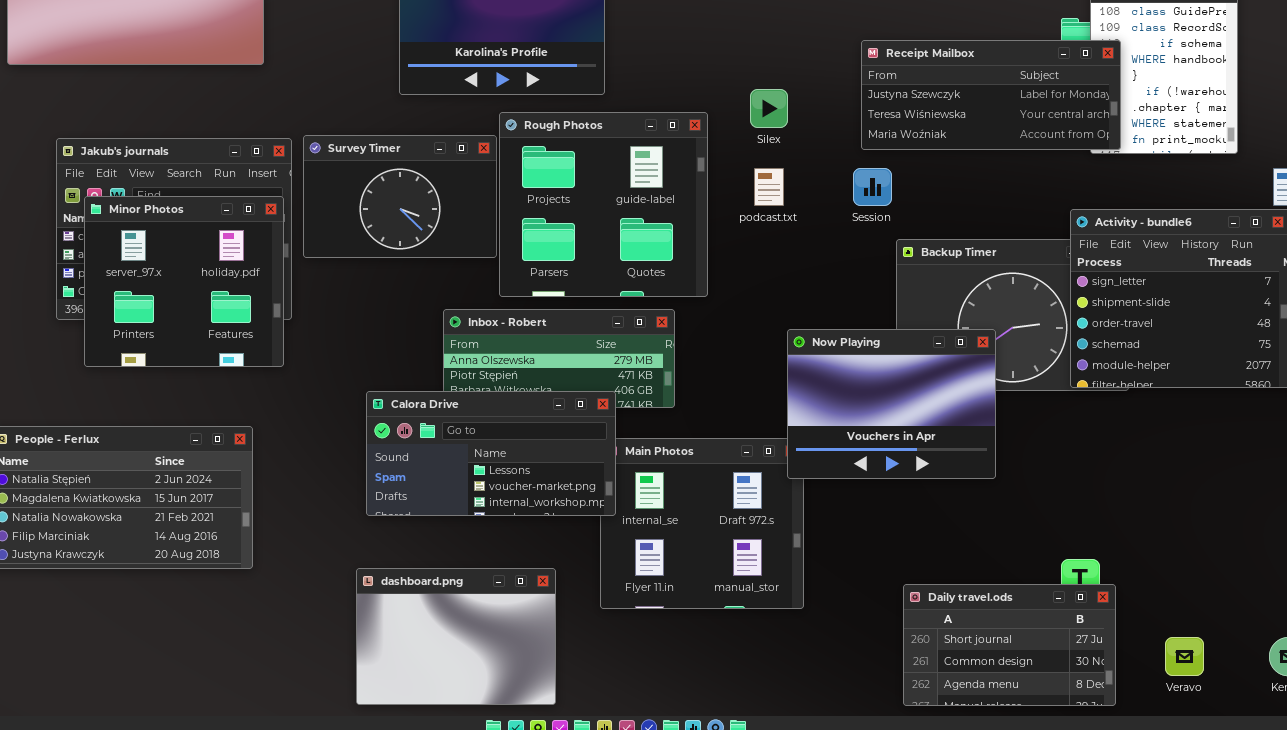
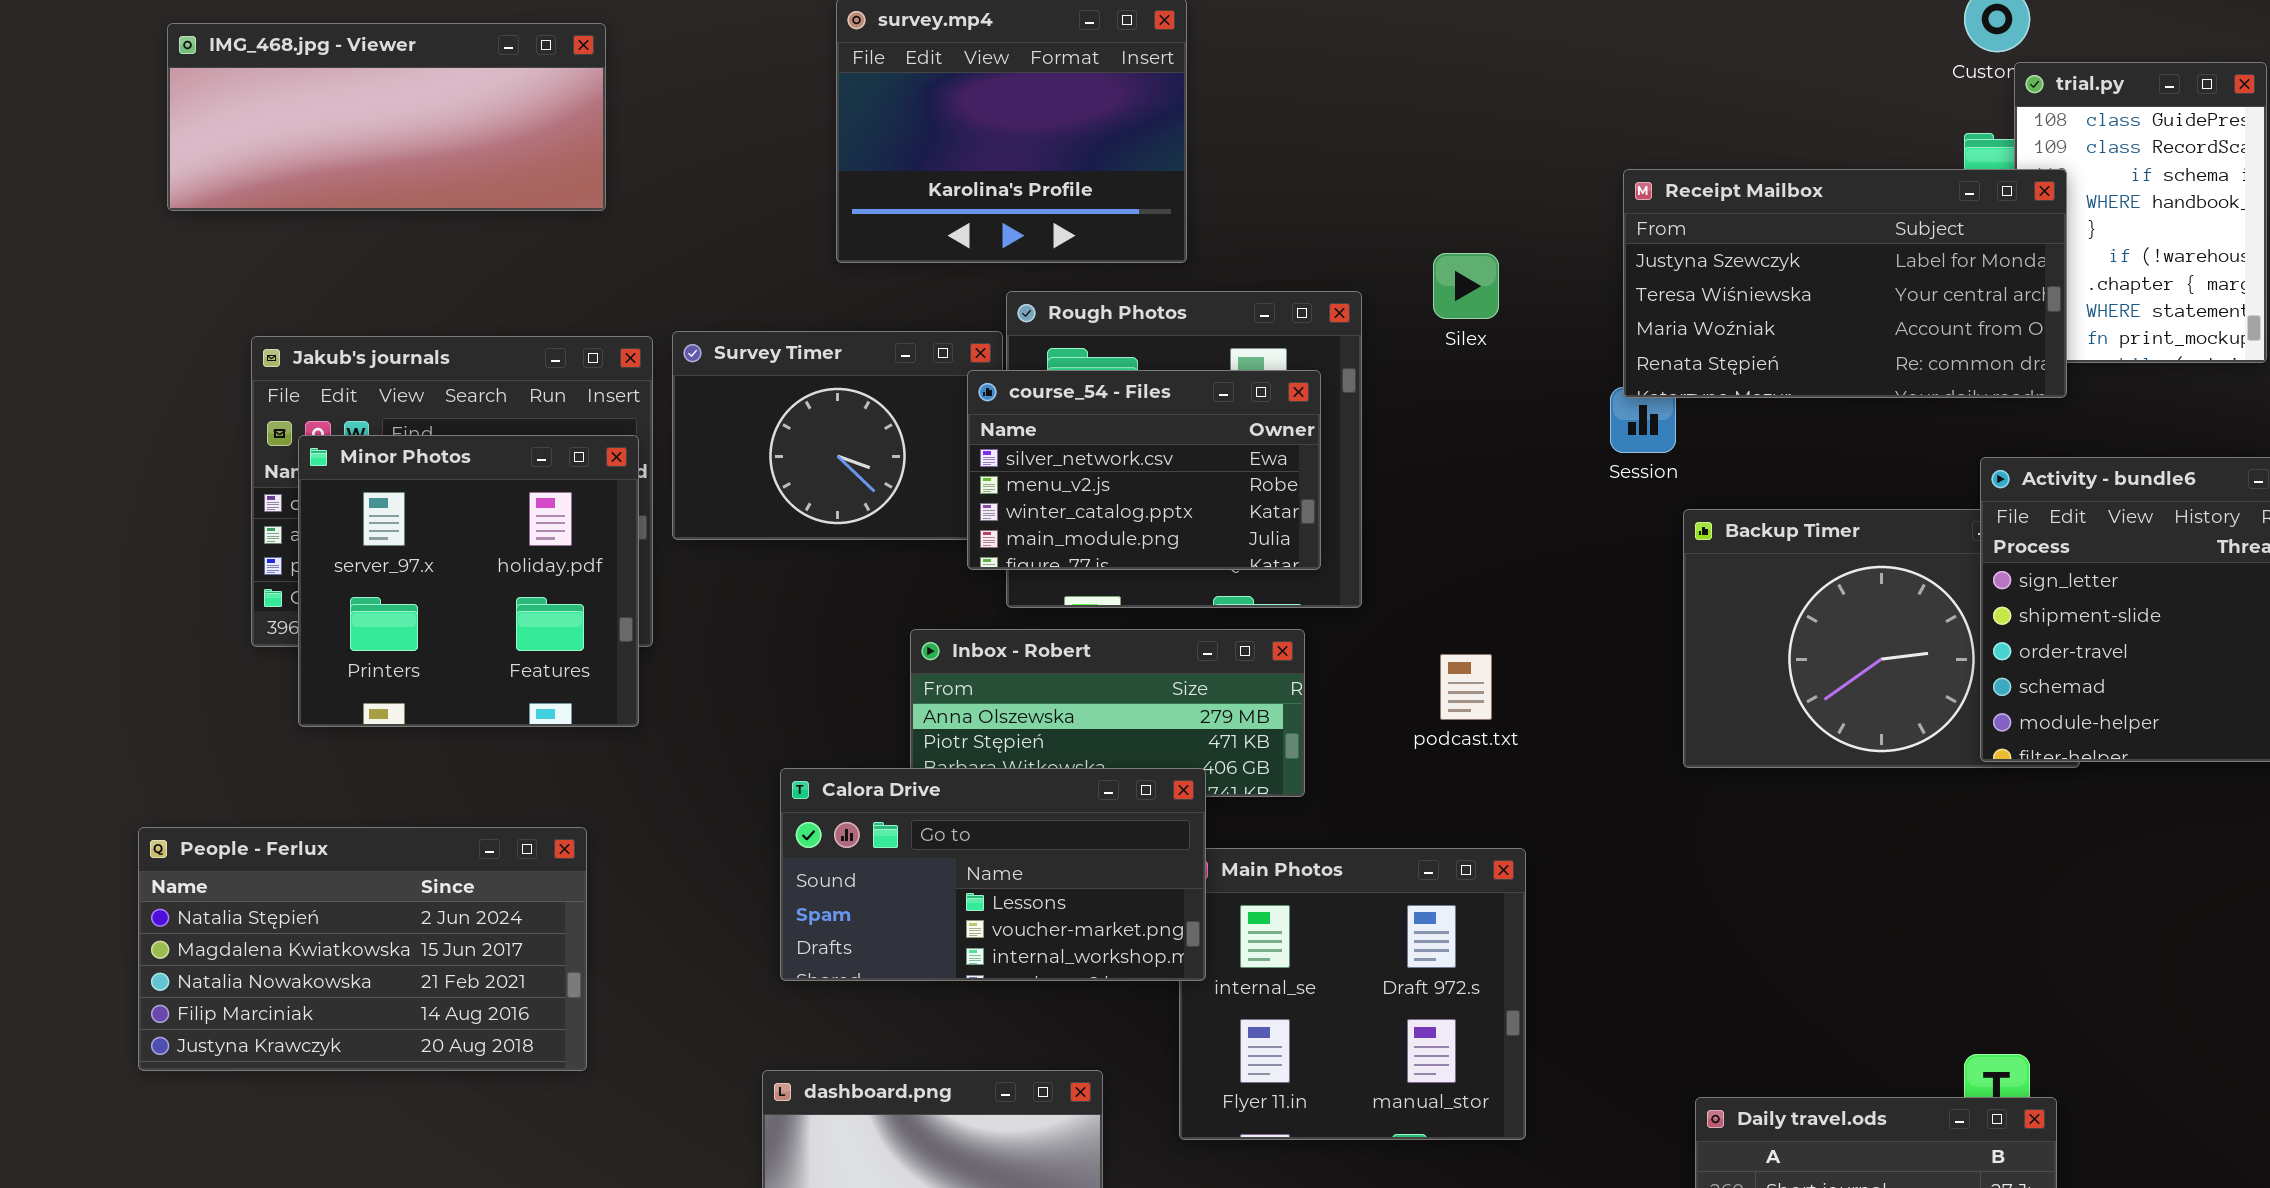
Receipt Mailbox: [861,40,1121,150] -> [1623,169,2067,398], resized
course_54 - Files: none -> [967,370,1321,570], opened
podcast.txt: [754,168,784,206] -> [1440,654,1492,720], moved
Now Playing: [787,329,996,479] -> none, closed

